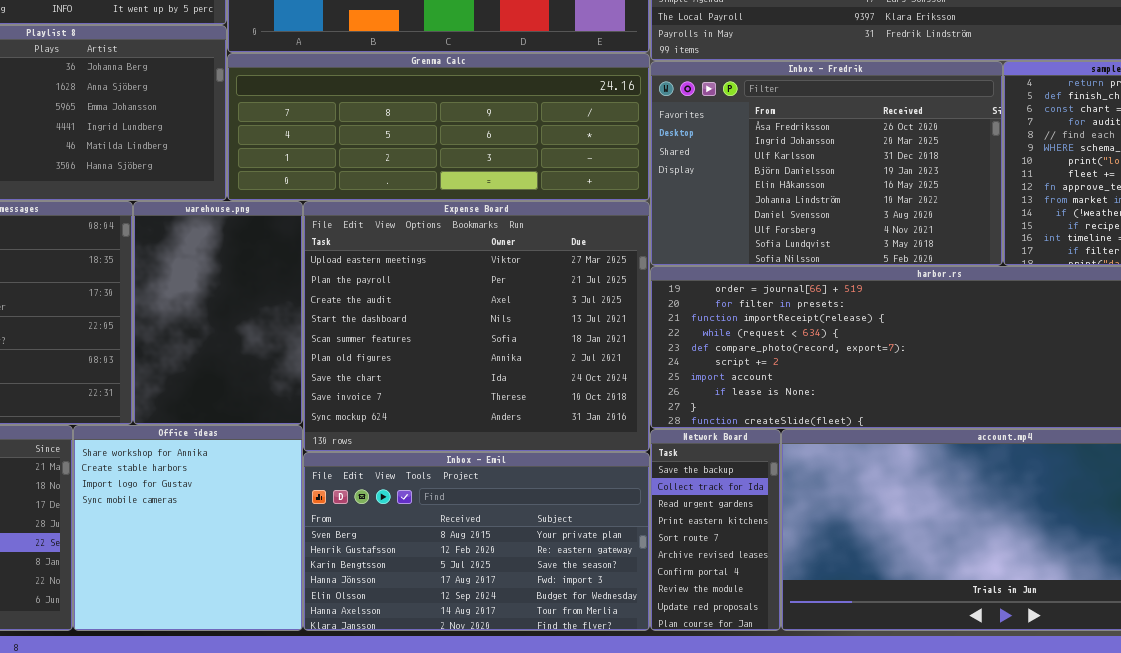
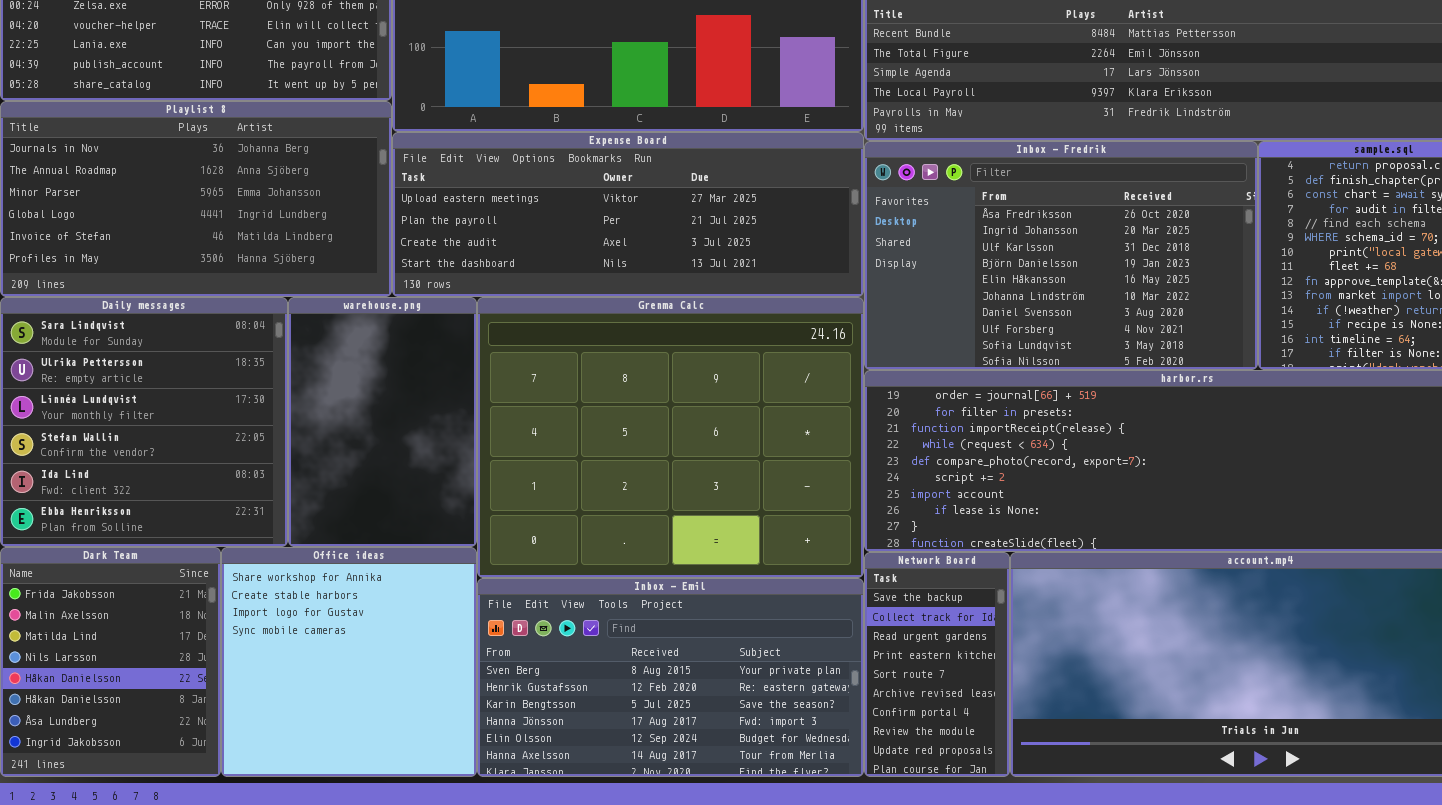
Grenma Calc: [227,53,650,201] -> [477,297,864,578], moved, resized
Expense Board: [303,201,650,452] -> [392,132,864,297], moved, resized

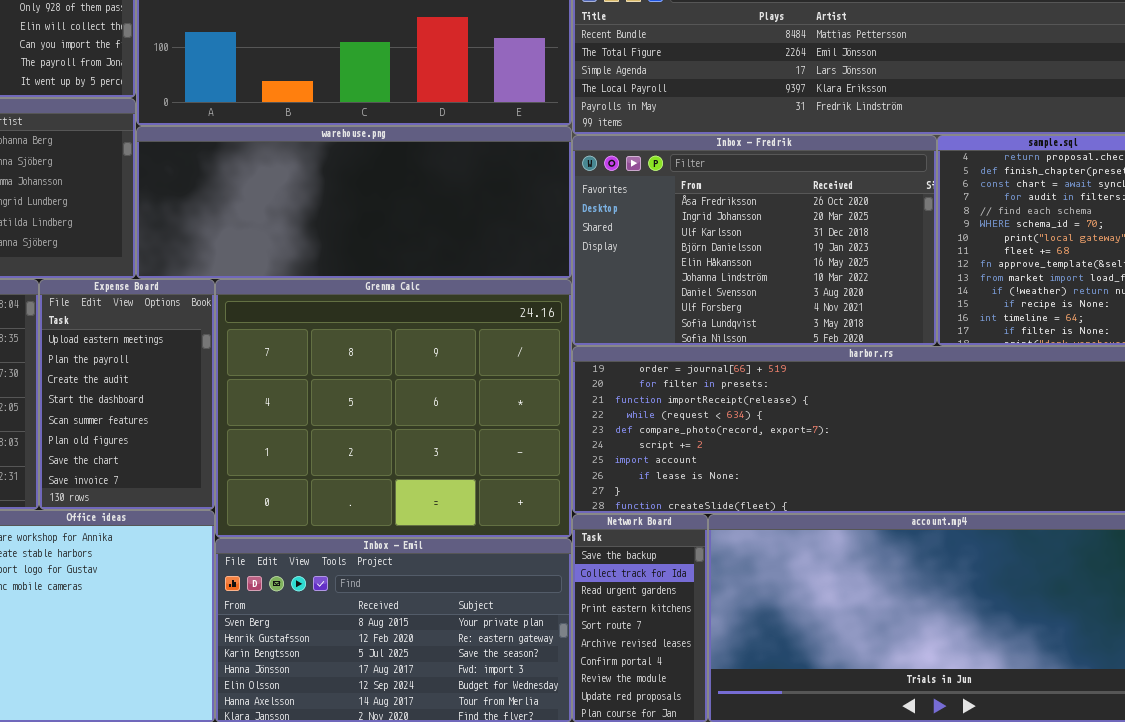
Expense Board: [392,132,864,297] -> [39,279,215,510], moved, resized
warehouse.png: [288,297,477,547] -> [136,126,572,279], moved, resized

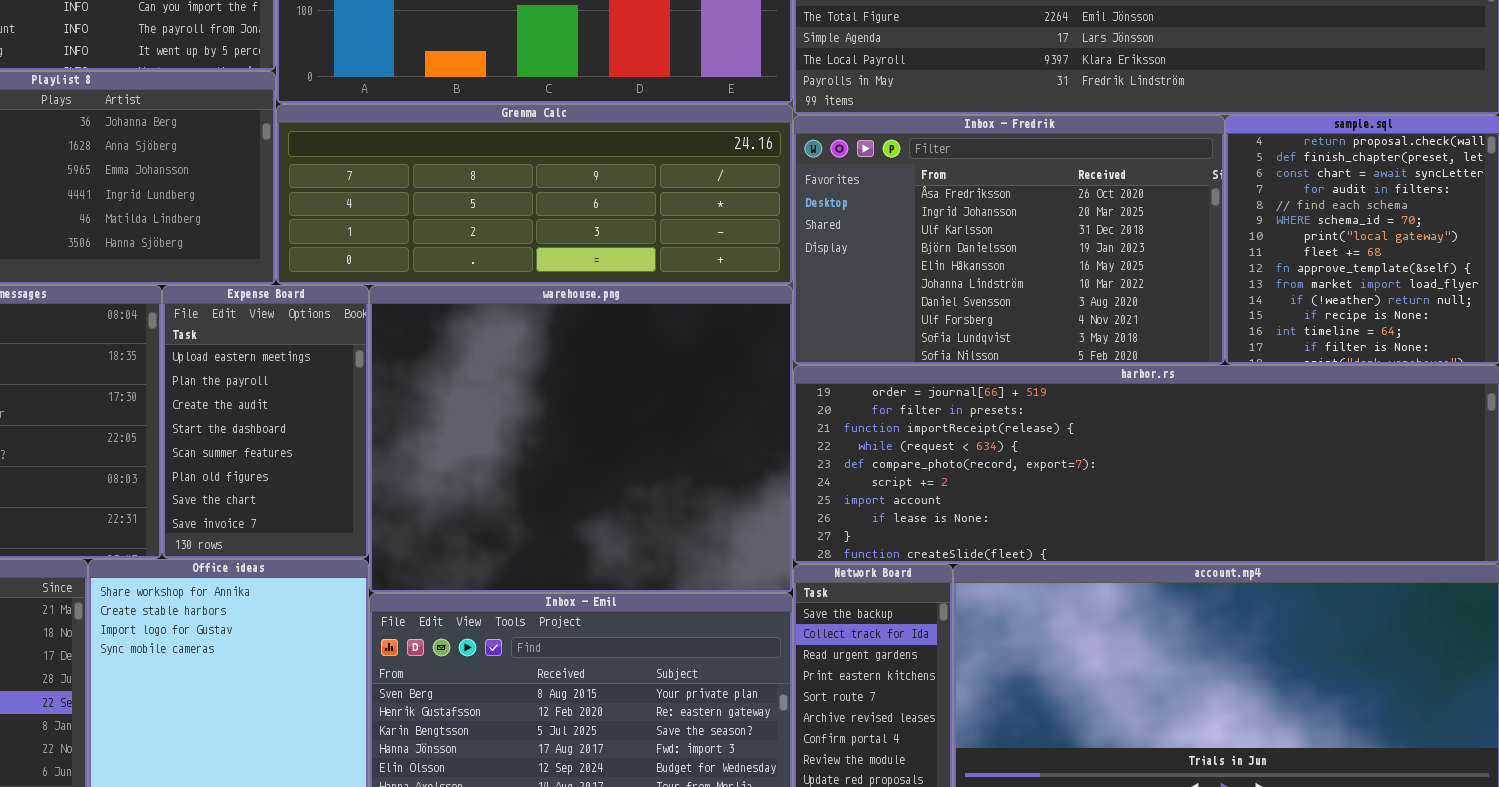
warehouse.png: [136,126,572,279] -> [369,285,793,593], moved, resized
Grenma Calc: [215,279,572,538] -> [276,104,793,285], moved, resized

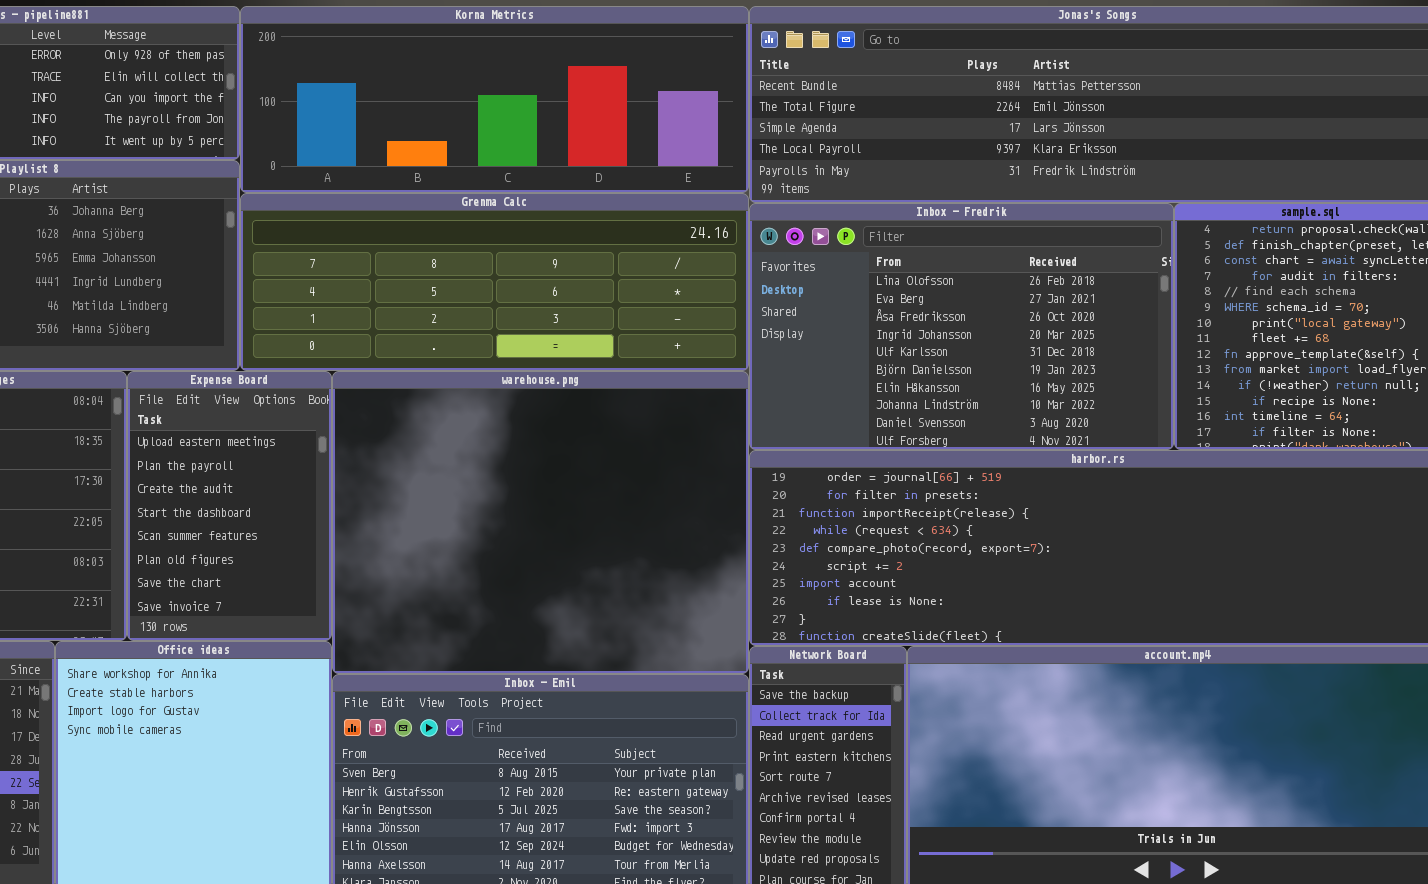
Inbox - Fredrik: [793,115,1225,365] -> [749,203,1174,450], scrolled up 2 rows

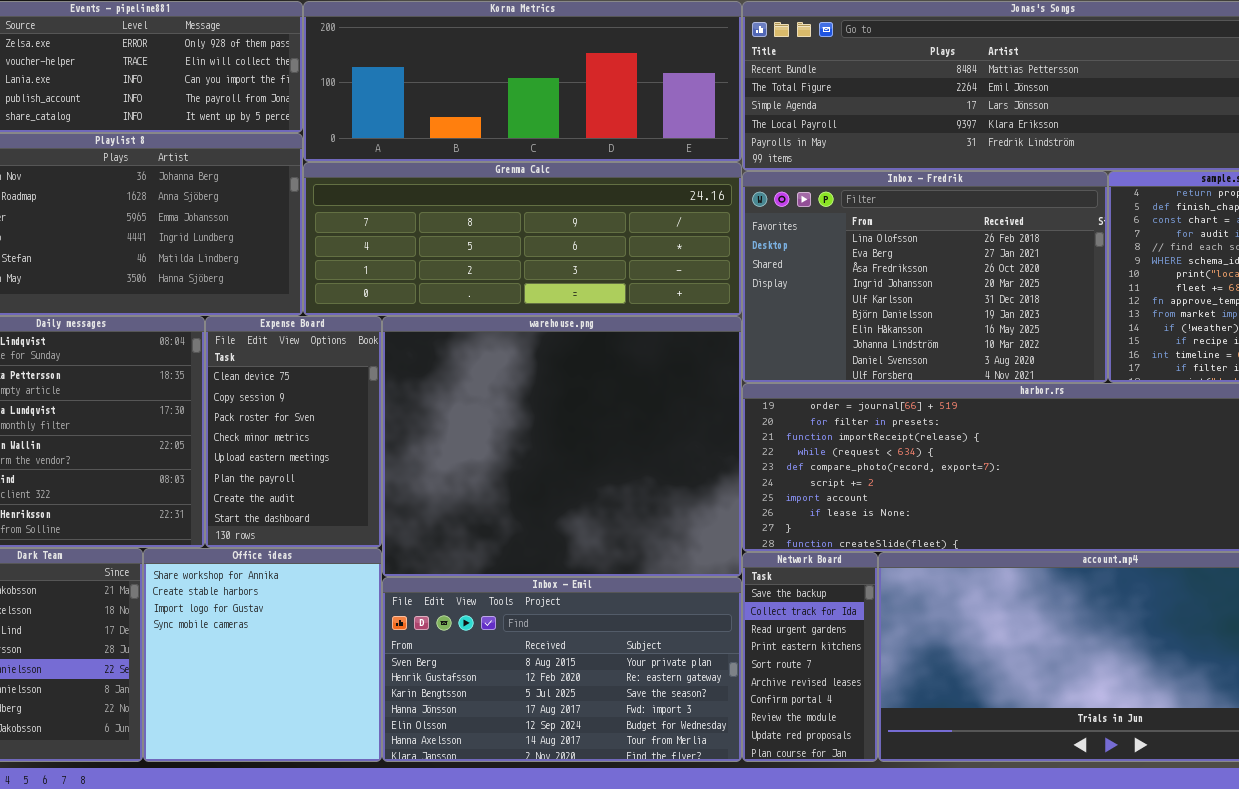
Expense Board: [127,371,332,641] -> [205,316,382,548], scrolled up 4 rows

